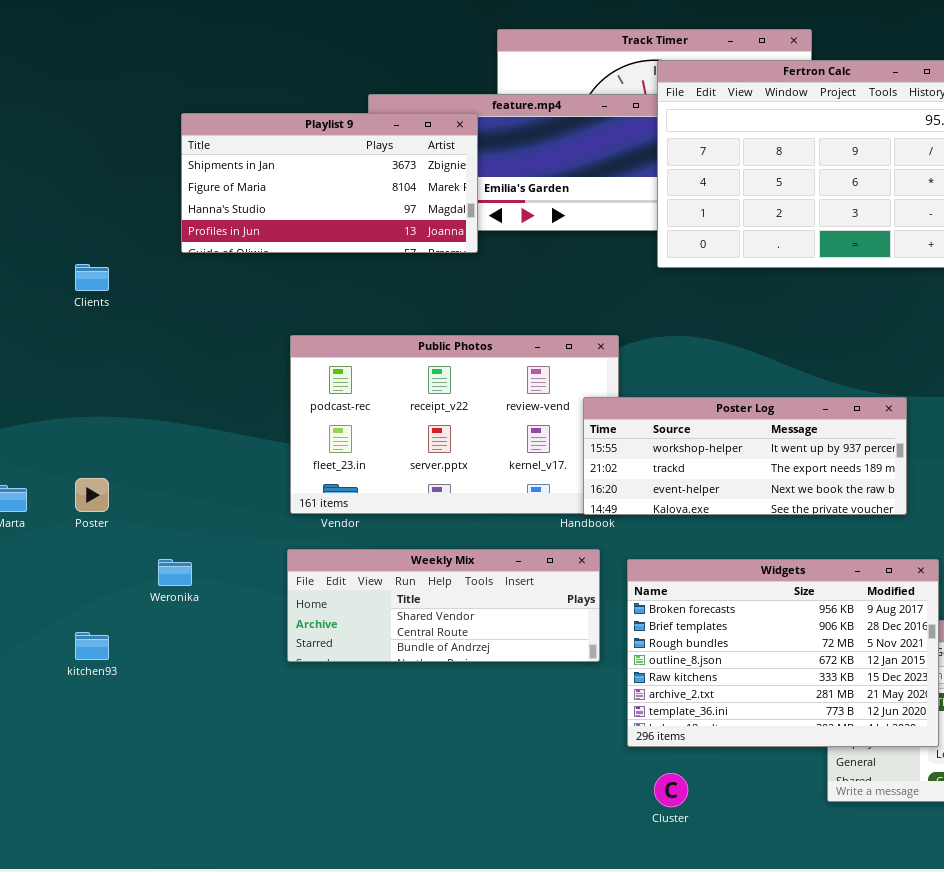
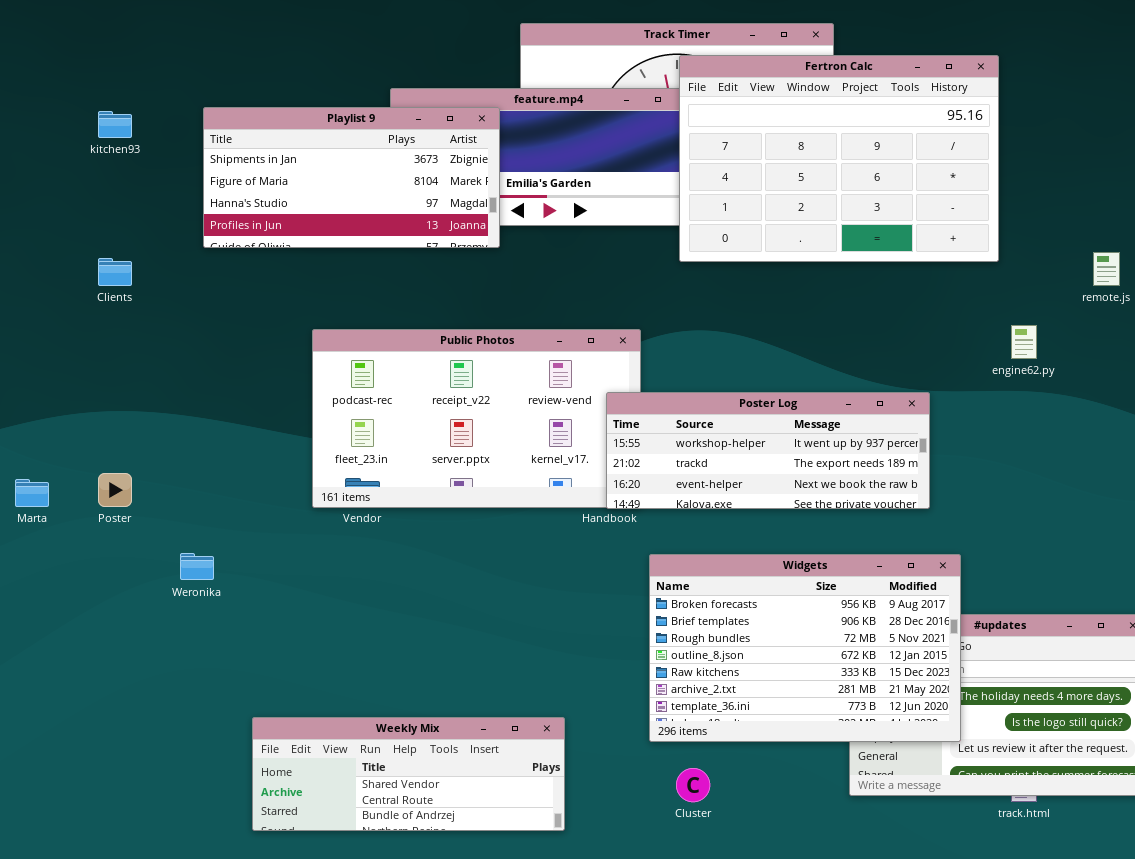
Weekly Mix: [287,549,600,662] -> [252,717,565,831], moved
kitchen93: [75,632,109,660] -> [98,111,132,138], moved

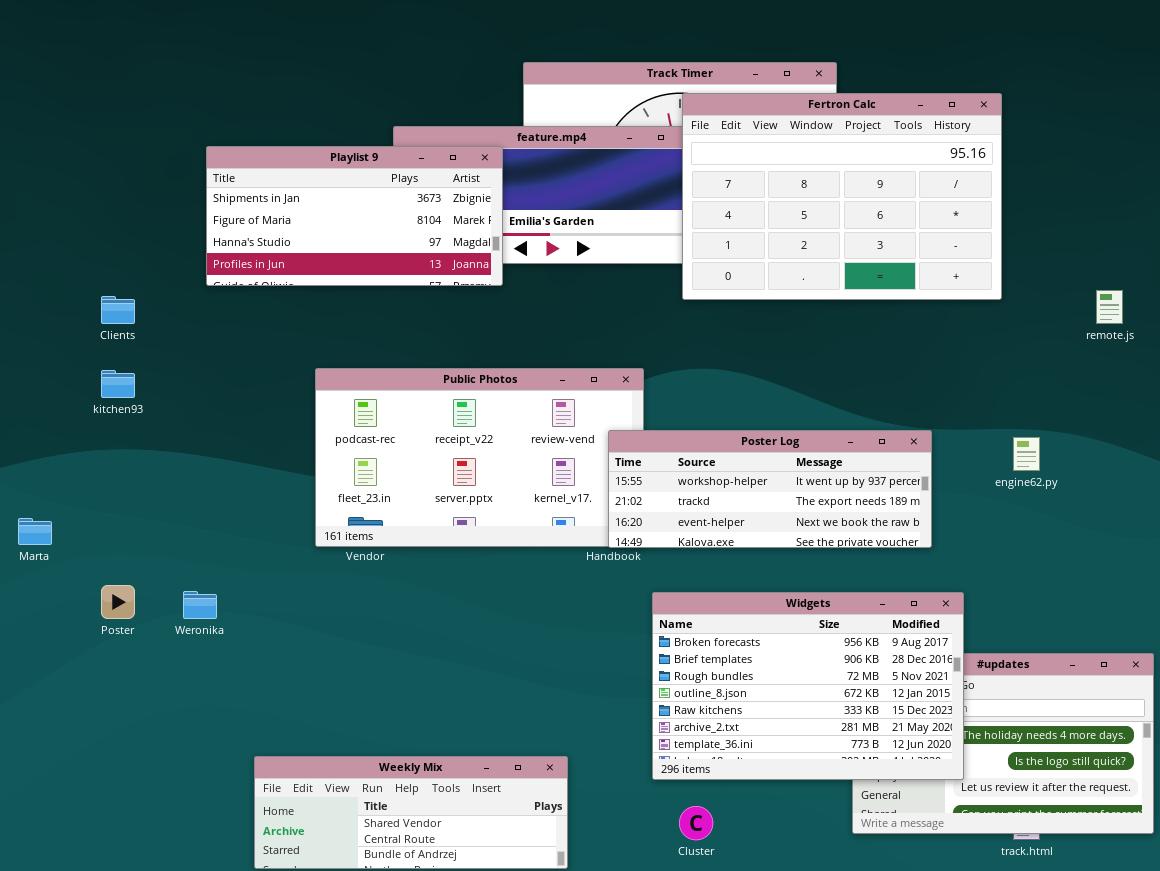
kitchen93: [98,111,132,138] -> [101,370,135,398], moved
engine62.py: [1011,325,1037,359] -> [1013,437,1040,471], moved
Poster: [98,473,132,507] -> [101,585,135,619], moved

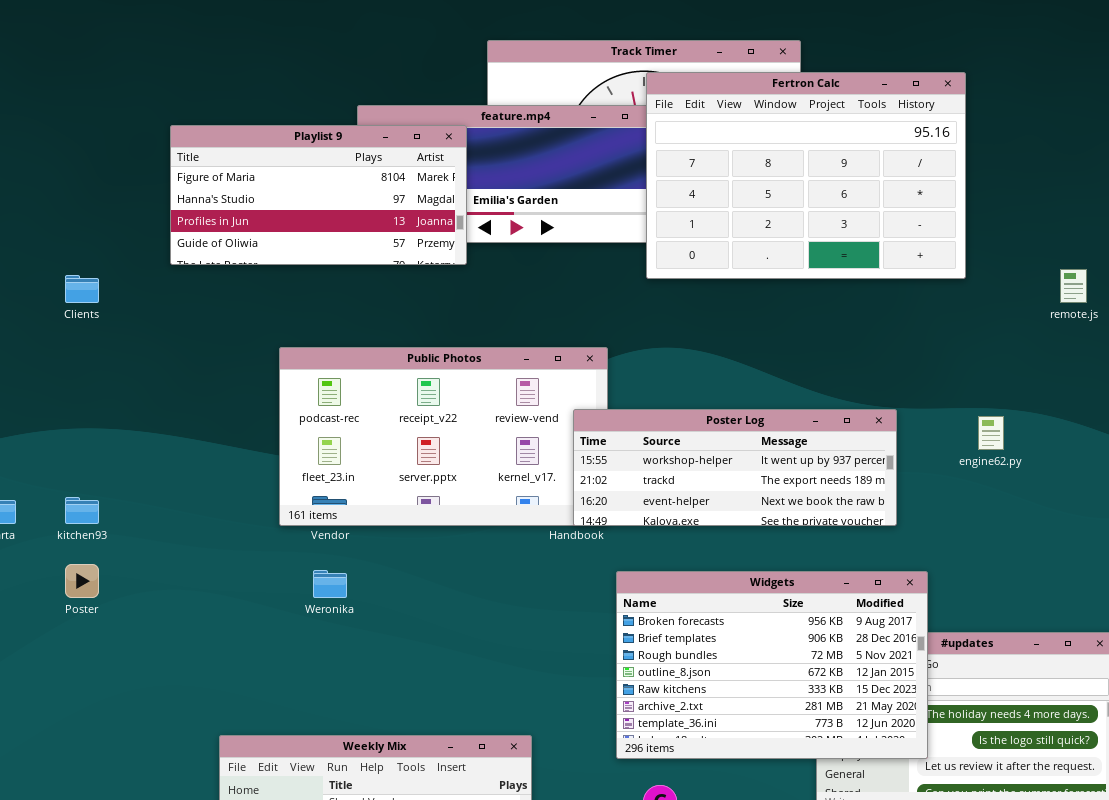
Playlist 9: [206,146,503,286] -> [170,125,467,265], scrolled down 1 row
kitchen93: [101,370,135,398] -> [65,497,99,524], moved
Weronika: [183,591,217,619] -> [313,570,347,598], moved

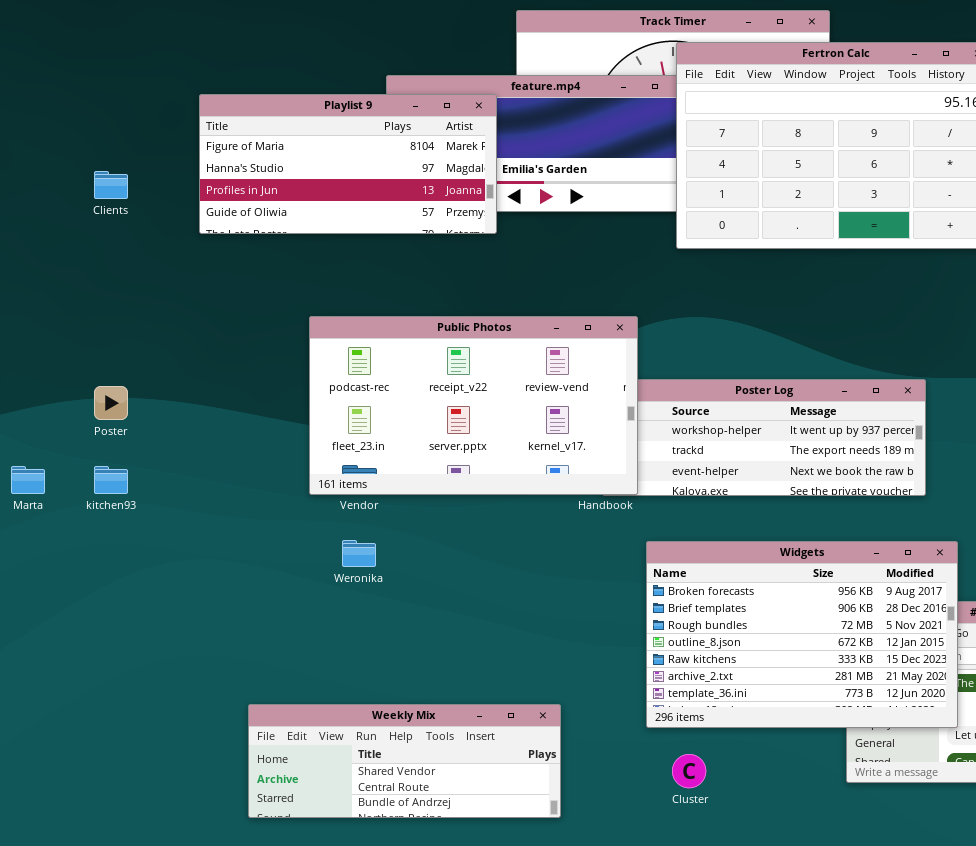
Clients: [65,275,99,303] -> [94,171,128,199], moved
Public Photos: [279,347,608,526] -> [309,316,638,495], raised
Poster: [65,564,99,598] -> [94,386,128,420], moved

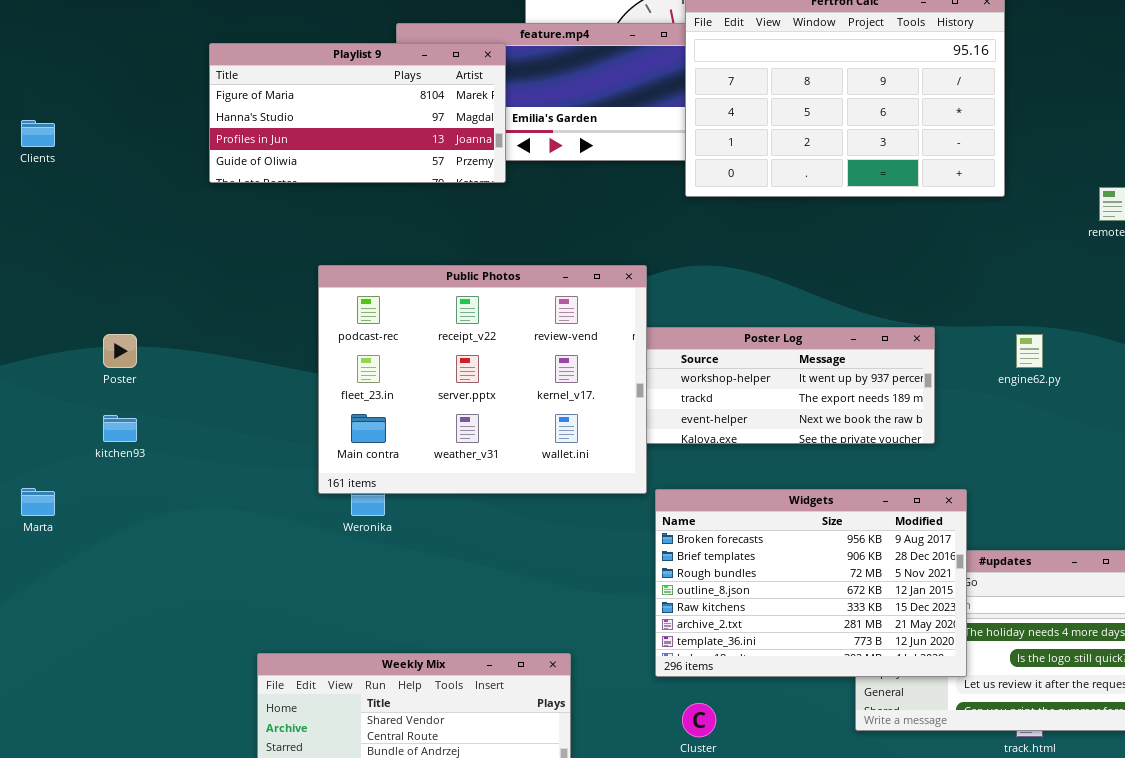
Clients: [94,171,128,199] -> [21,120,55,147], moved
Public Photos: [309,316,638,495] -> [318,265,647,494], resized
Marta: [11,466,45,494] -> [21,488,55,516], moved

